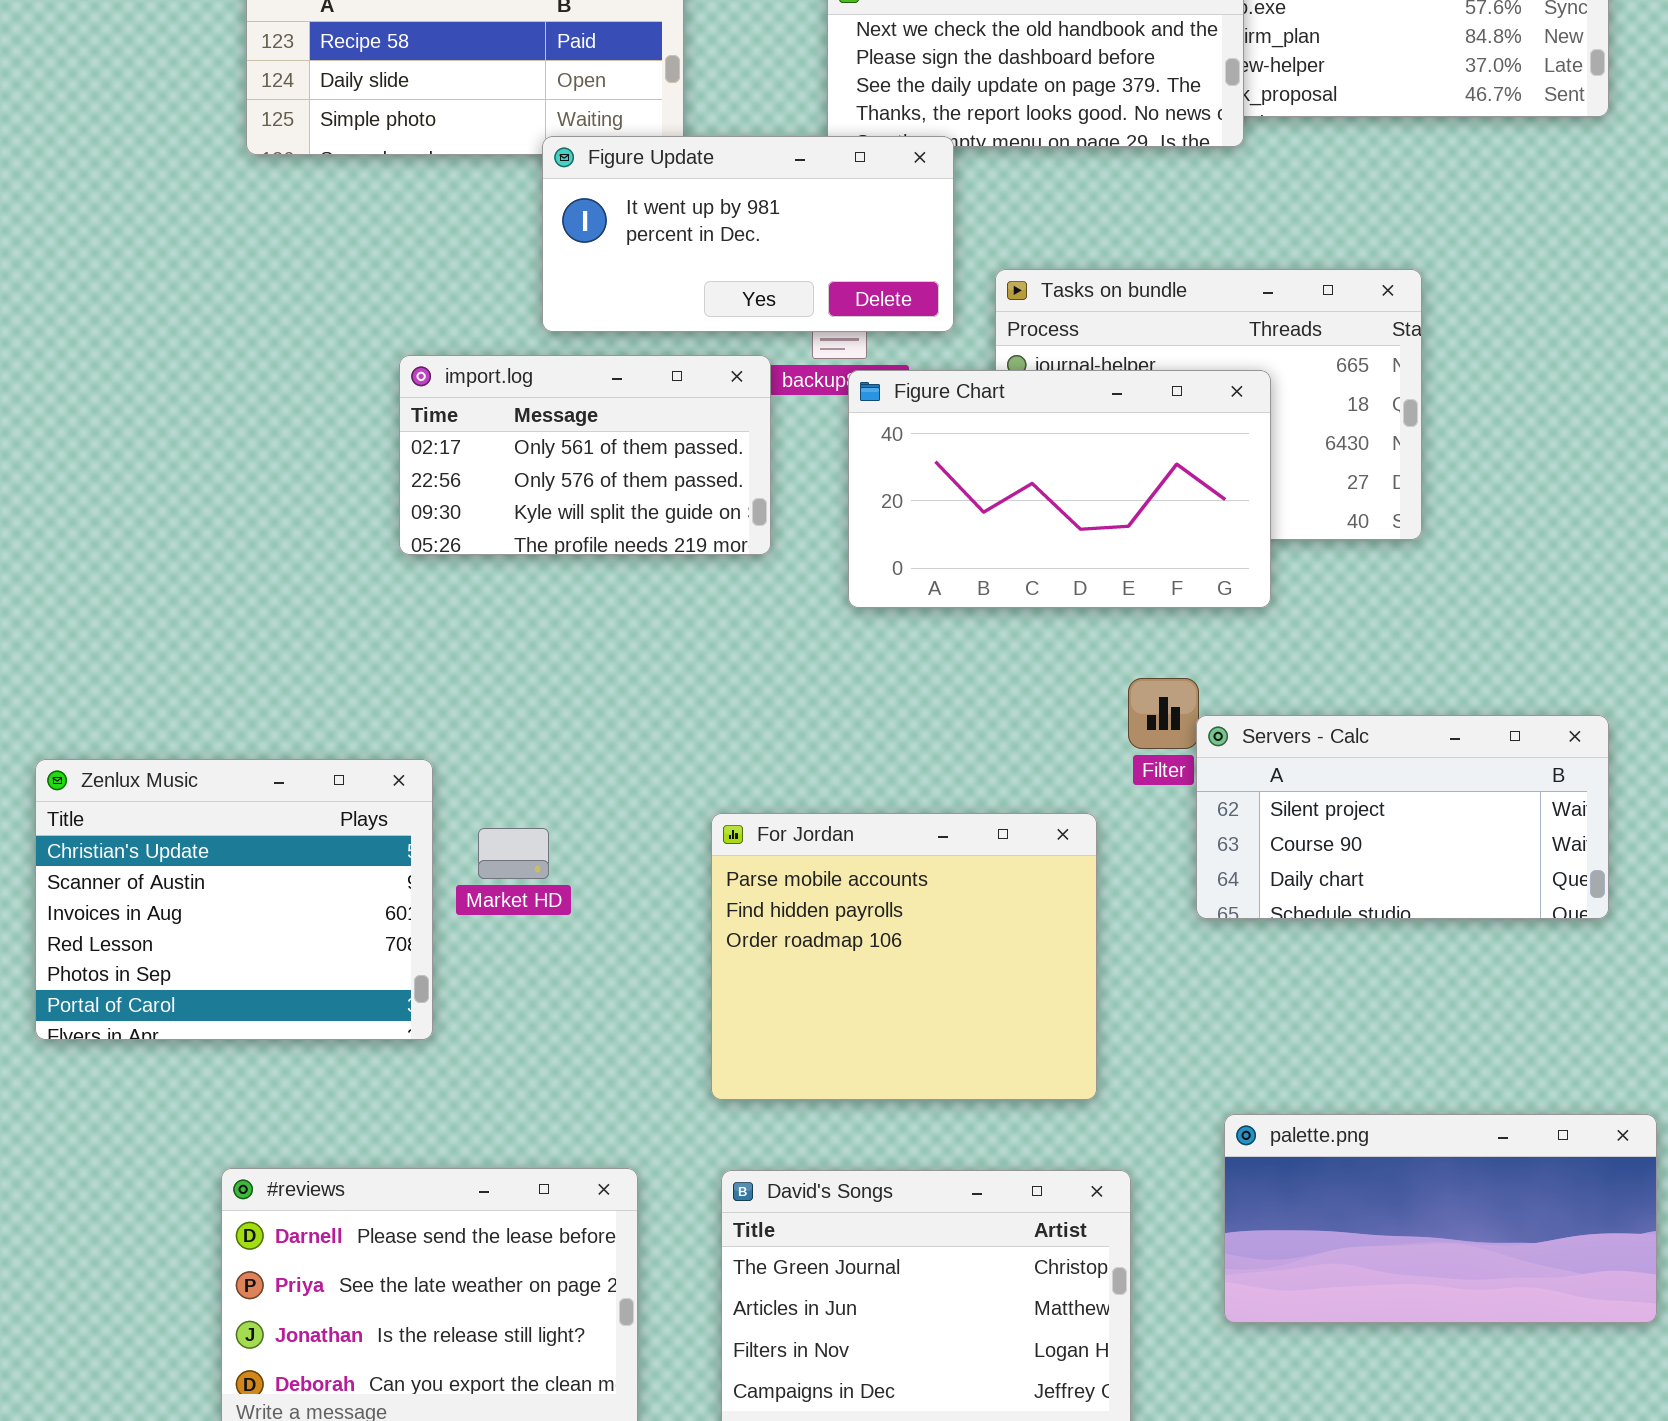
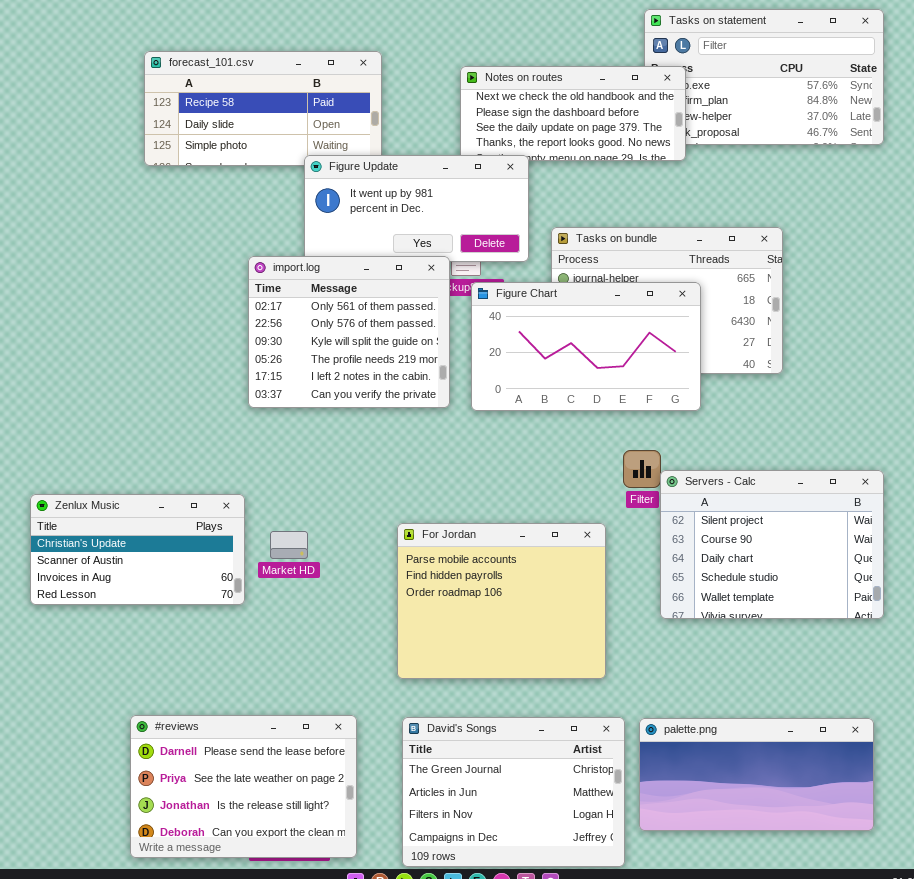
import.log: [399,355,771,555] -> [248,256,450,408], moved, resized
Servers - Calc: [1196,715,1609,919] -> [660,470,884,619], resized
Zenlux Music: [35,759,433,1040] -> [30,494,245,605], resized
palette.png: [1224,1114,1657,1323] -> [639,718,874,831], moved

